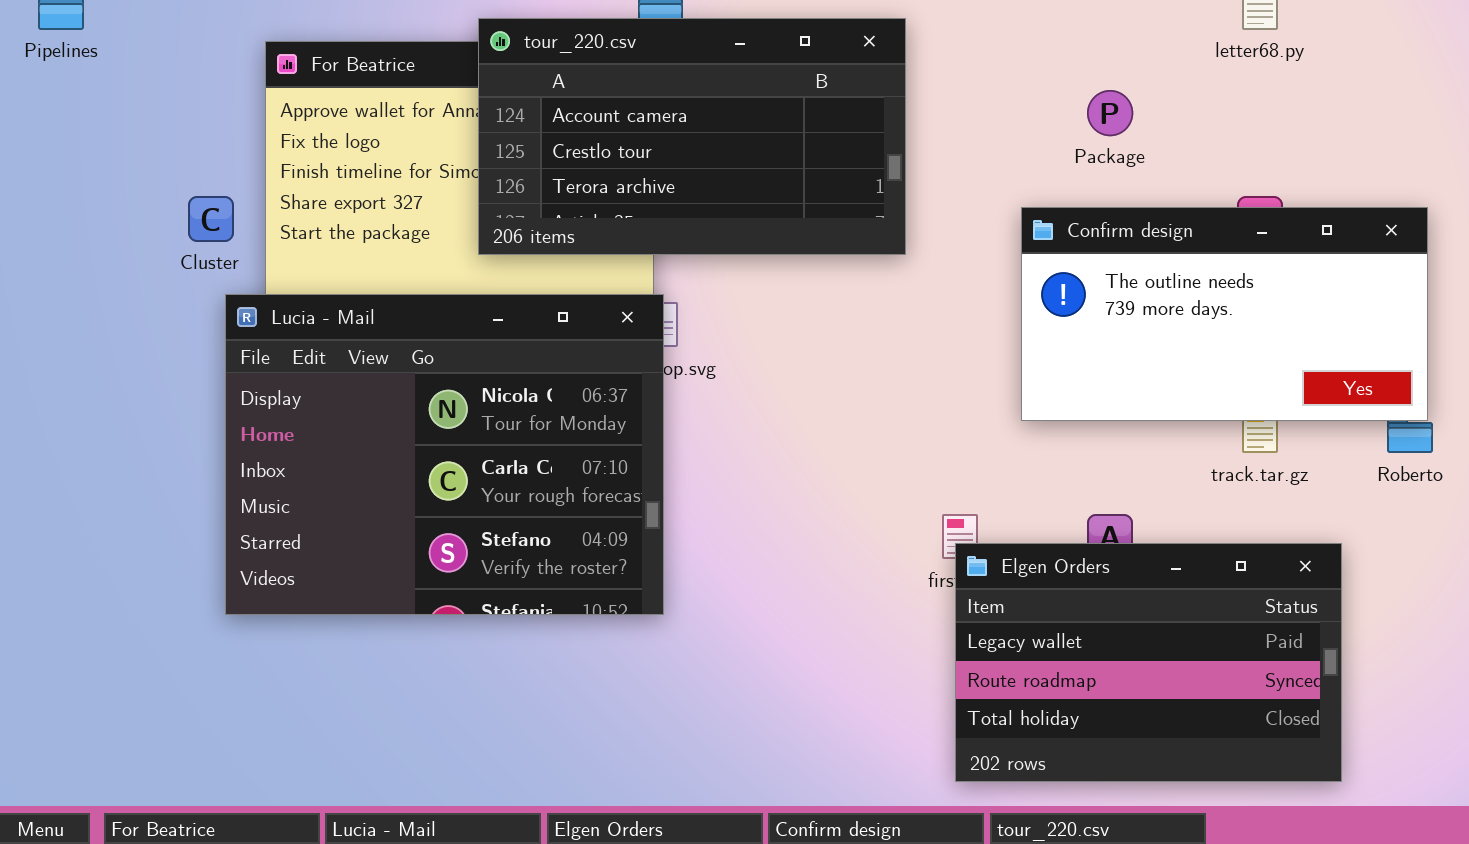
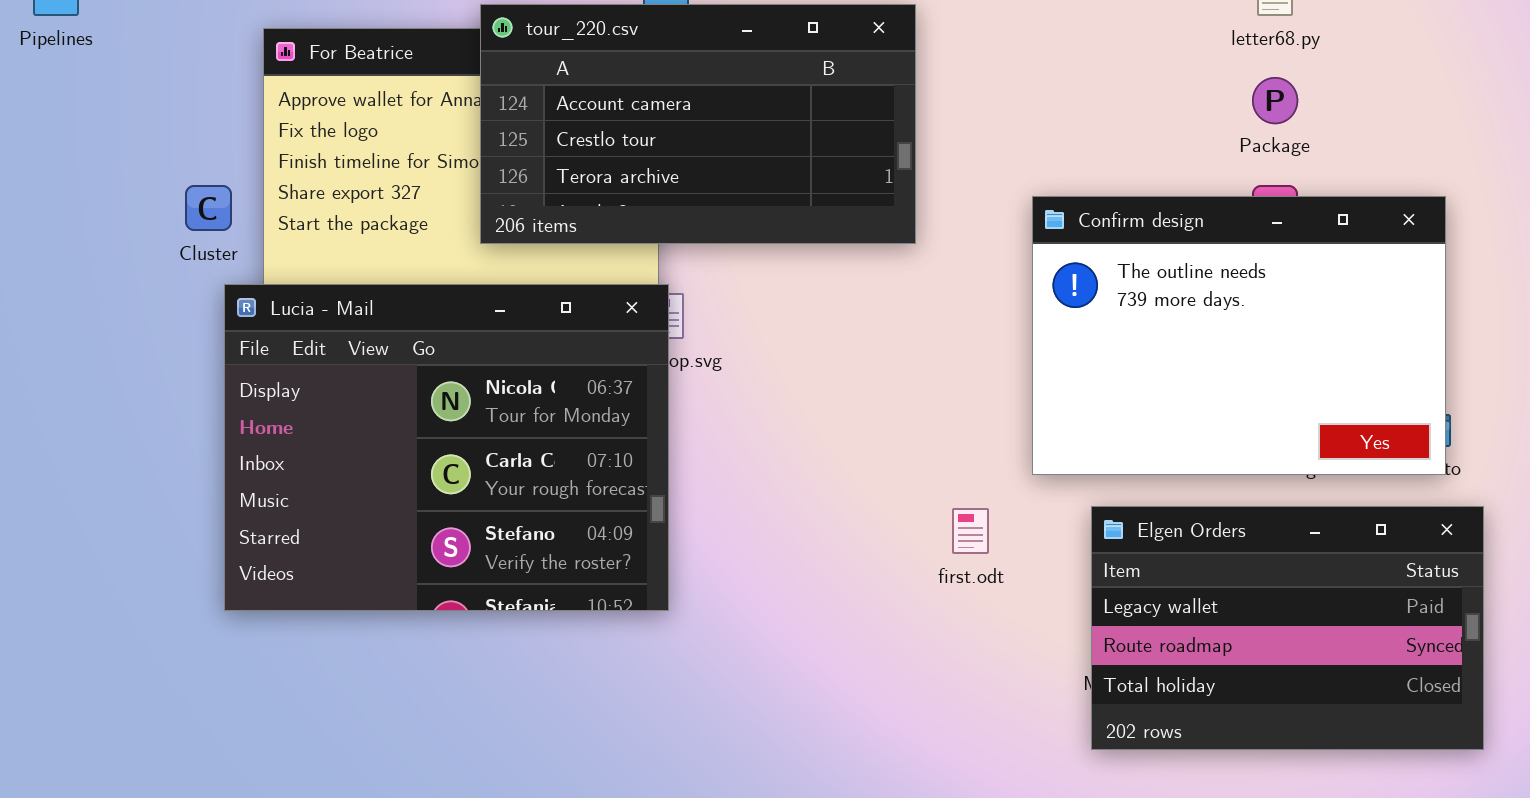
Package: [1087,90,1133,136] -> [1252,77,1298,124], moved
Confirm design: [1021,207,1428,421] -> [1032,196,1446,475], resized
Elgen Orders: [955,543,1342,782] -> [1091,506,1484,750], moved

